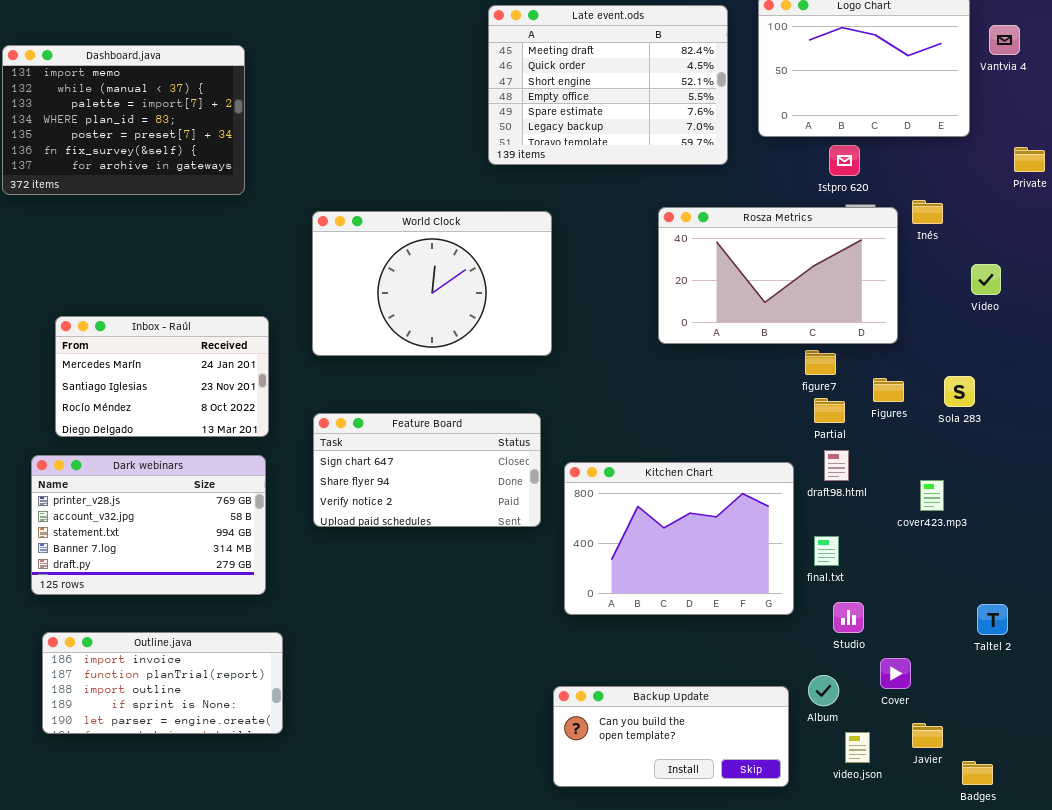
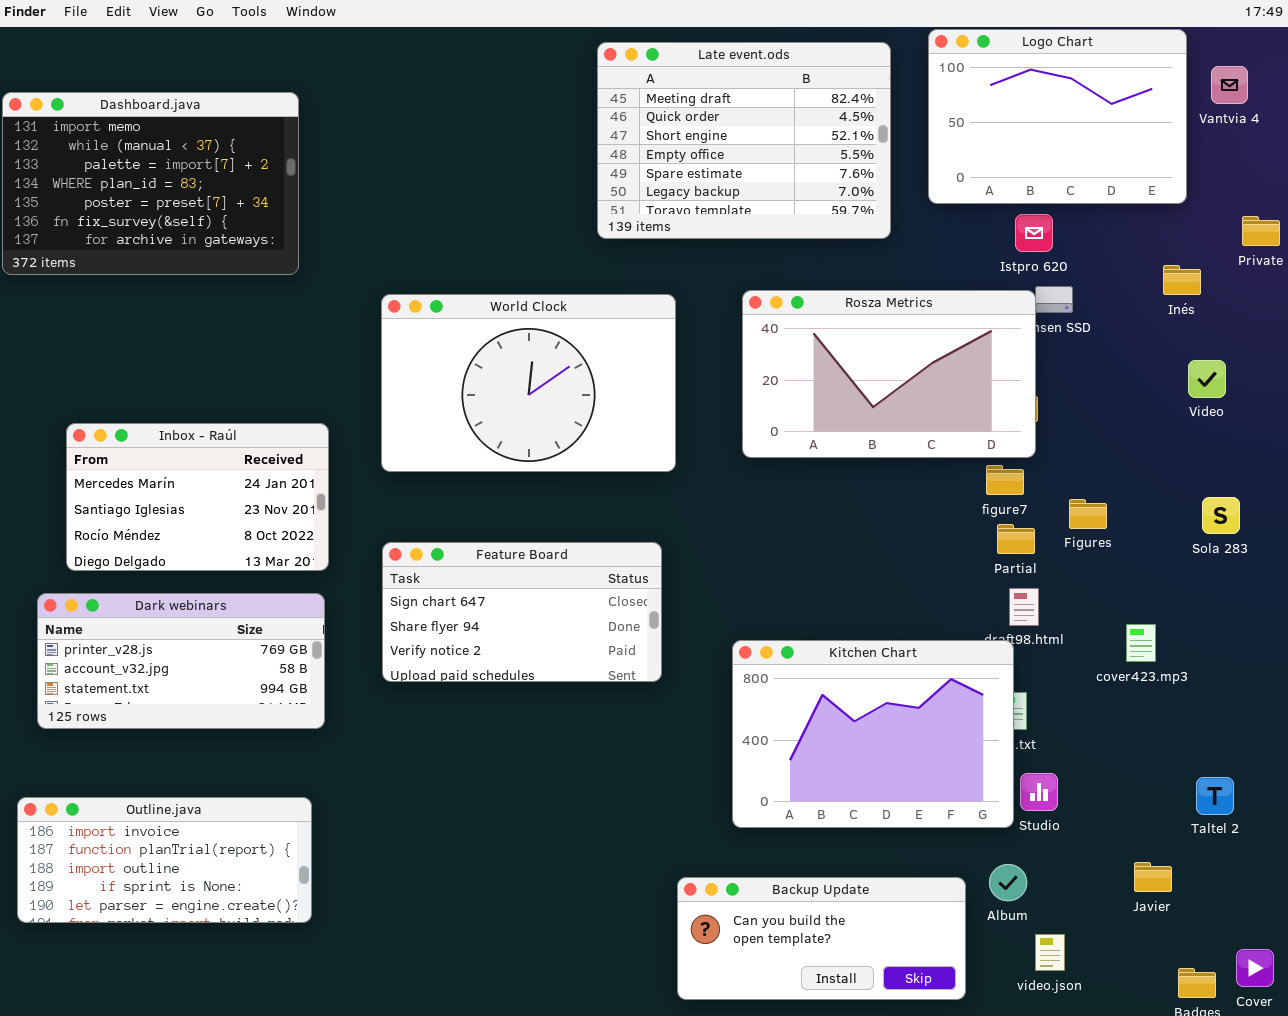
Inés: [912,200,943,224] -> [1163,265,1201,295], moved
Rosza Metrics: [658,207,898,344] -> [742,290,1036,458], moved
Sola 283: [944,376,975,407] -> [1202,497,1240,534], moved
Dark webinars: [31,455,266,595] -> [37,593,325,729], resized
Kitchen Chart: [564,462,794,615] -> [732,640,1014,828], moved
Outline.java: [42,632,283,734] -> [17,797,312,923], moved
Cover: [880,658,911,689] -> [1236,949,1274,987], moved
Javier: [912,723,943,748] -> [1134,862,1172,892], moved

